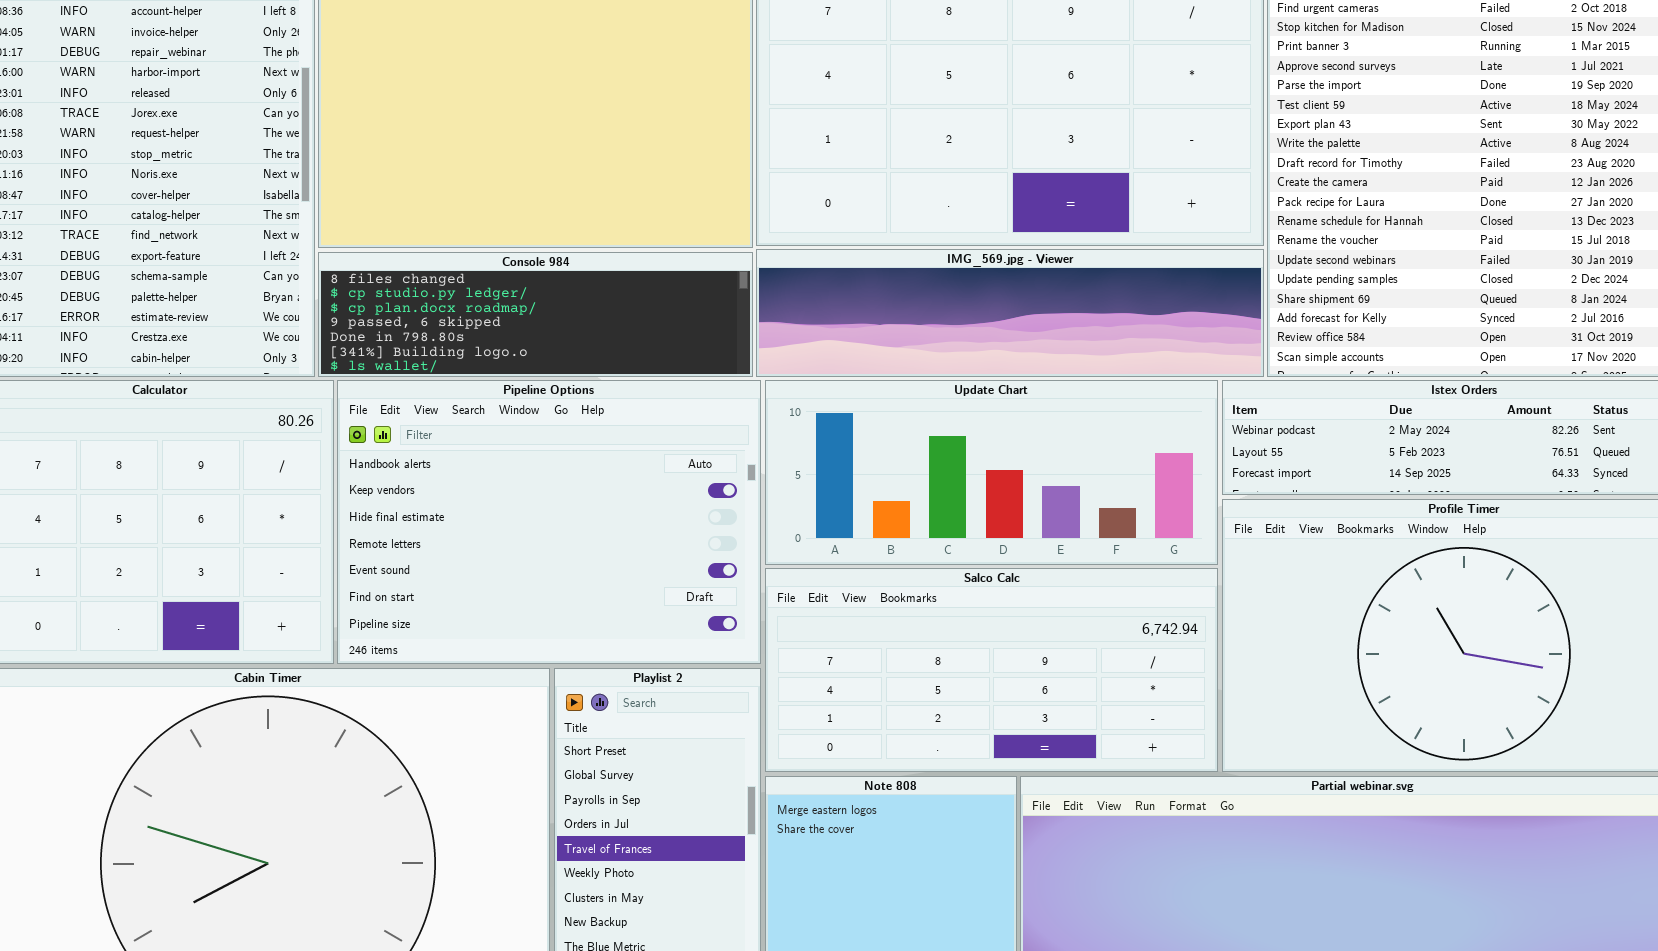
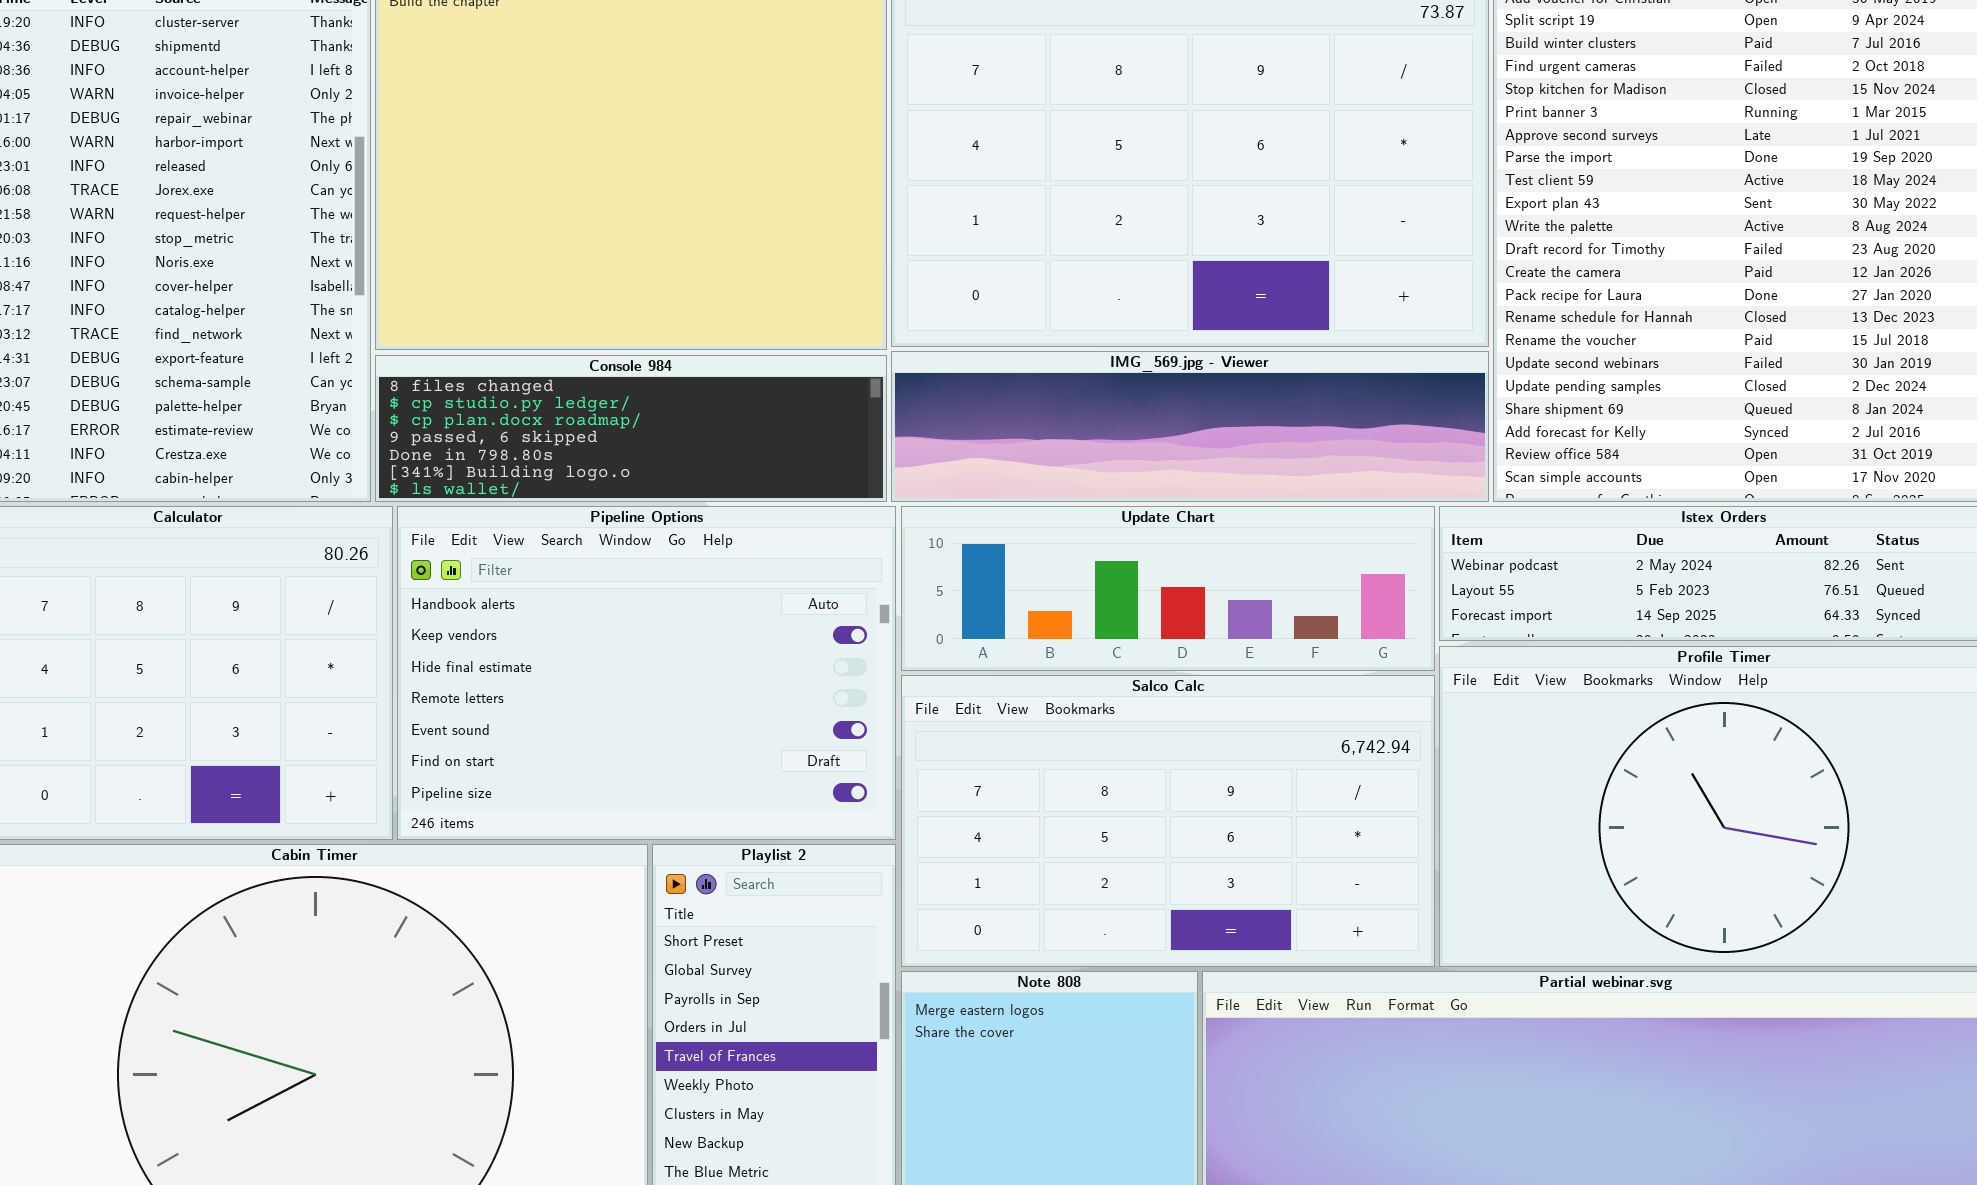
Update Chart: [765,380,1218,565] -> [901,506,1435,671], resized
Salco Calc: [765,568,1218,772] -> [901,675,1435,967], resized

